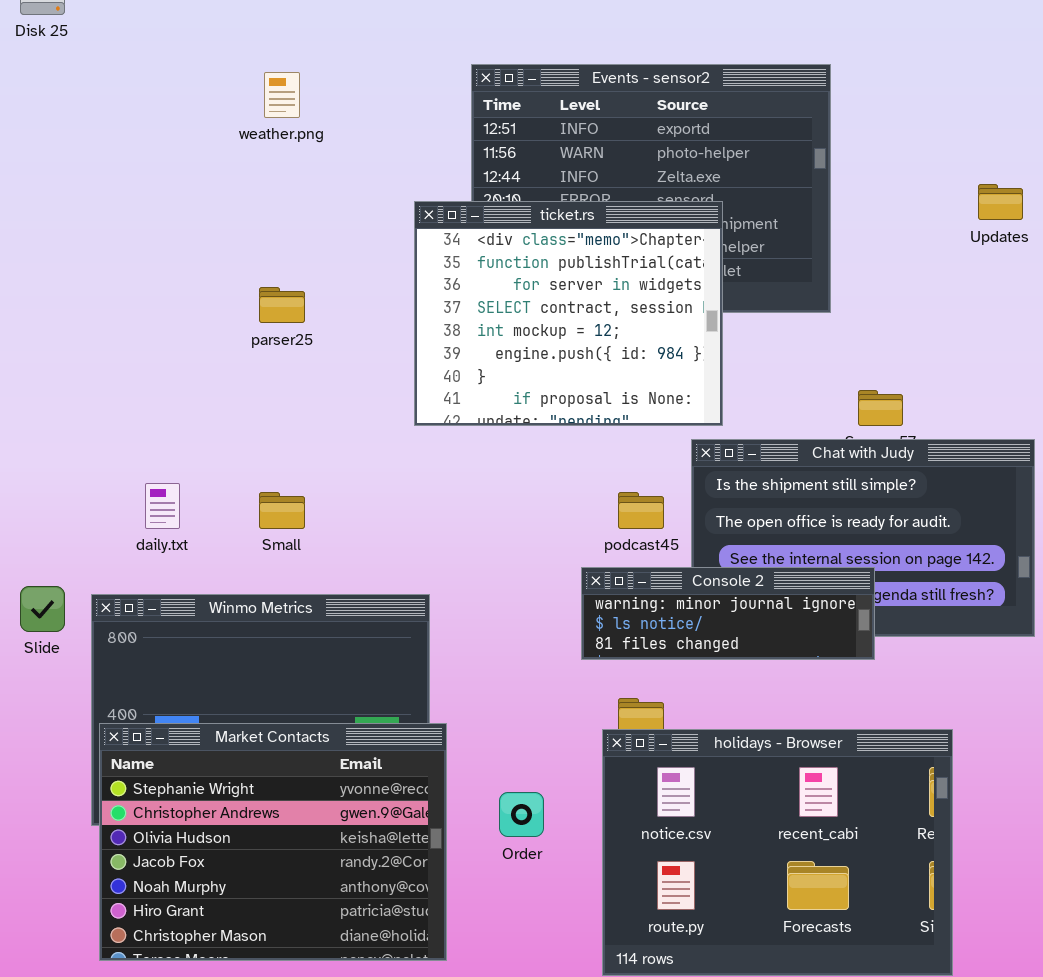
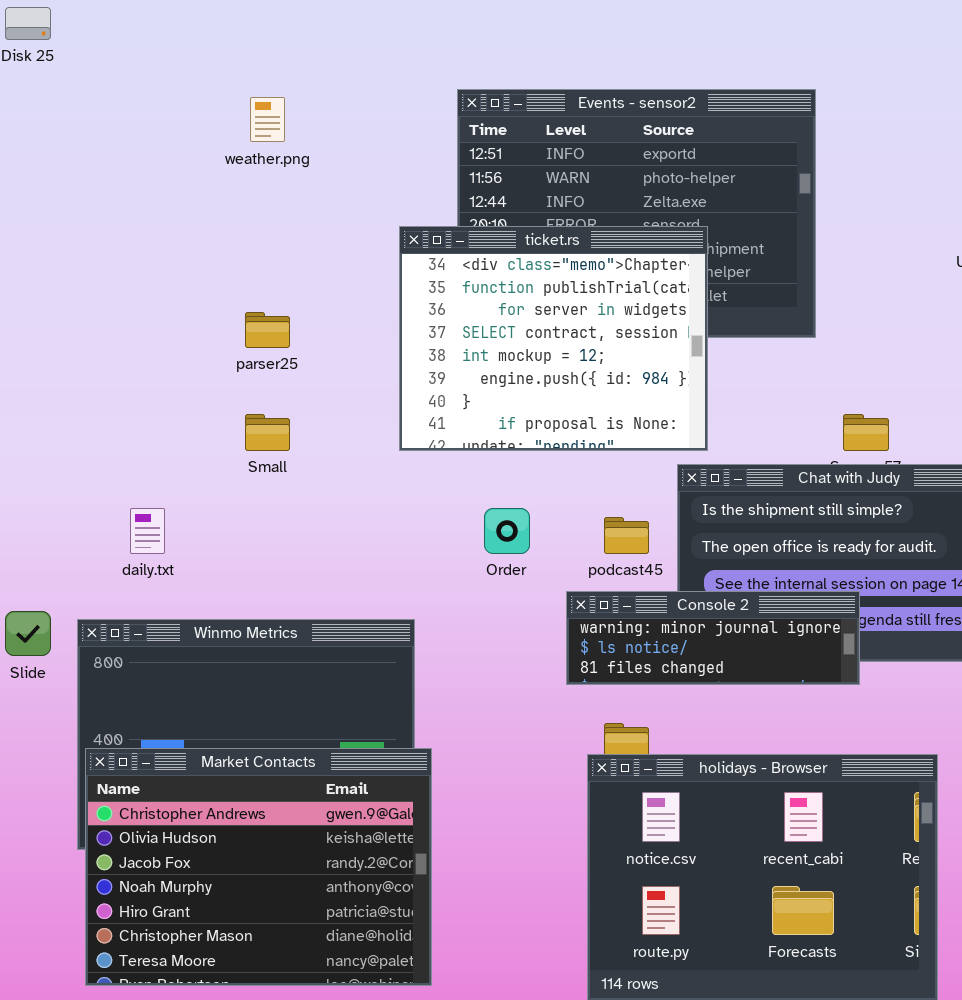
Small: [259,492,305,529] -> [245,414,290,451], moved
Market Contacts: [99,723,447,961] -> [85,748,432,986], scrolled down 1 row
Order: [499,792,544,837] -> [484,508,530,554], moved

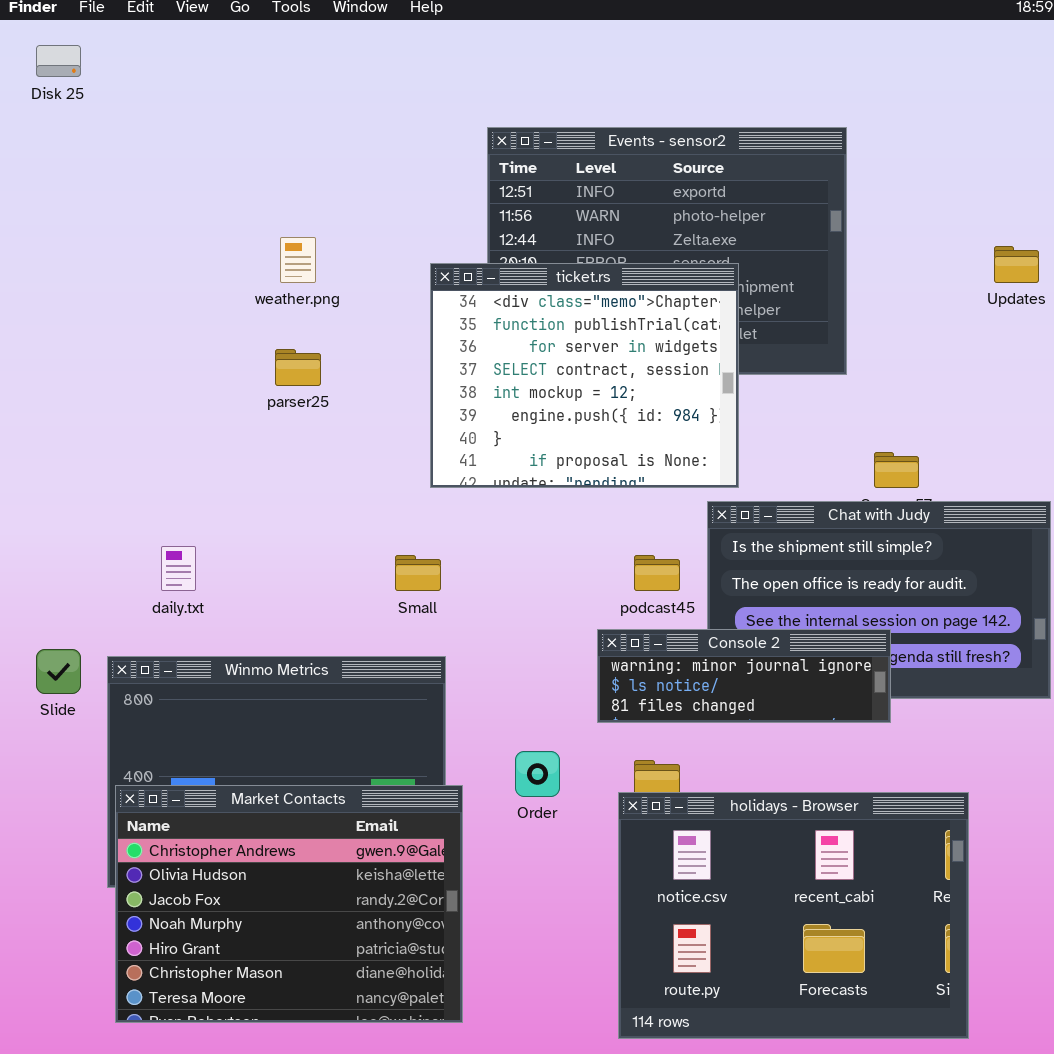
weather.png: [250,97,285,142] -> [280,237,316,283], moved
Small: [245,414,290,451] -> [395,555,441,591], moved
Order: [484,508,530,554] -> [515,751,560,797], moved

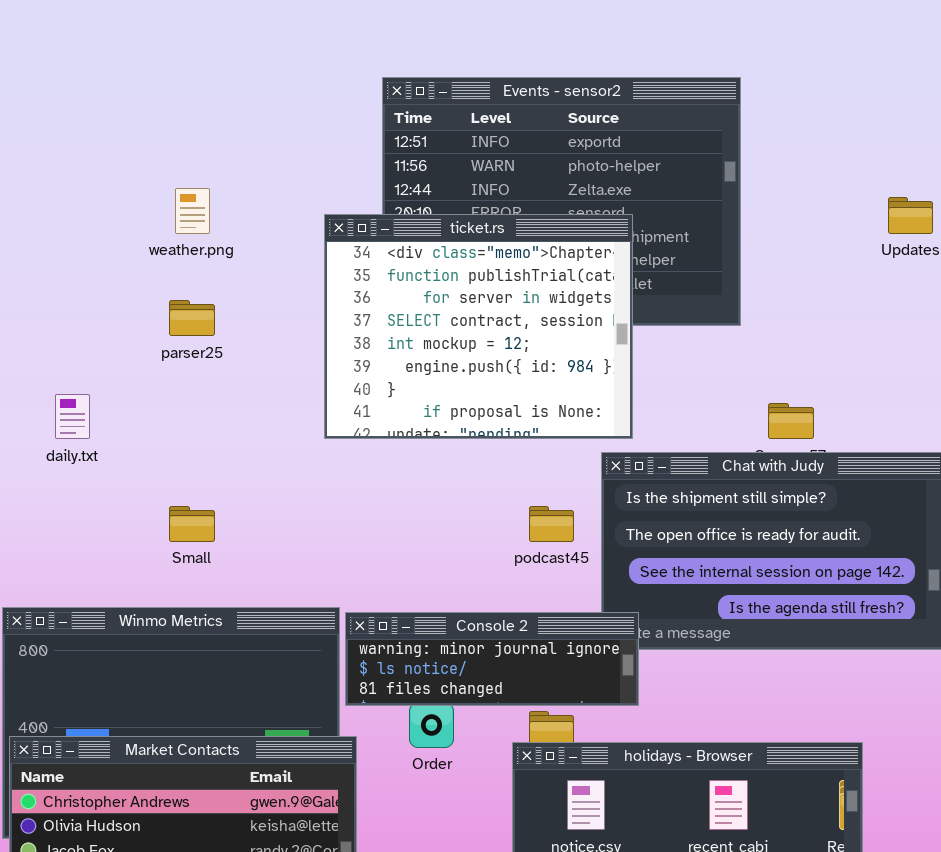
daily.txt: [161,546,196,591] -> [55,394,90,439], moved
Small: [395,555,441,591] -> [169,506,215,542], moved
Console 2: [597,629,891,723] -> [345,612,639,706], moved

